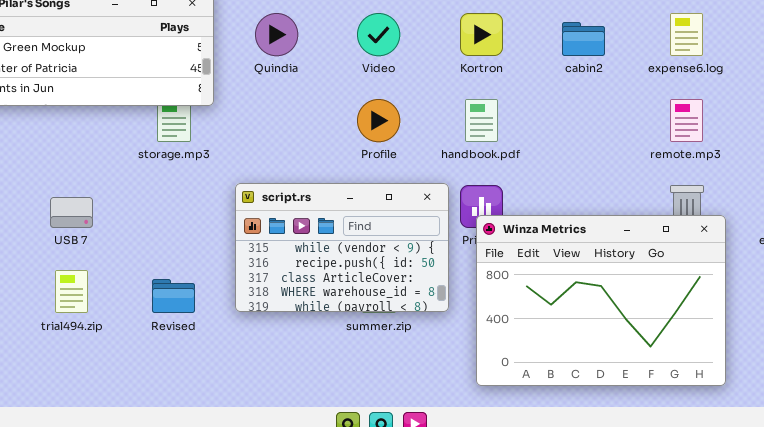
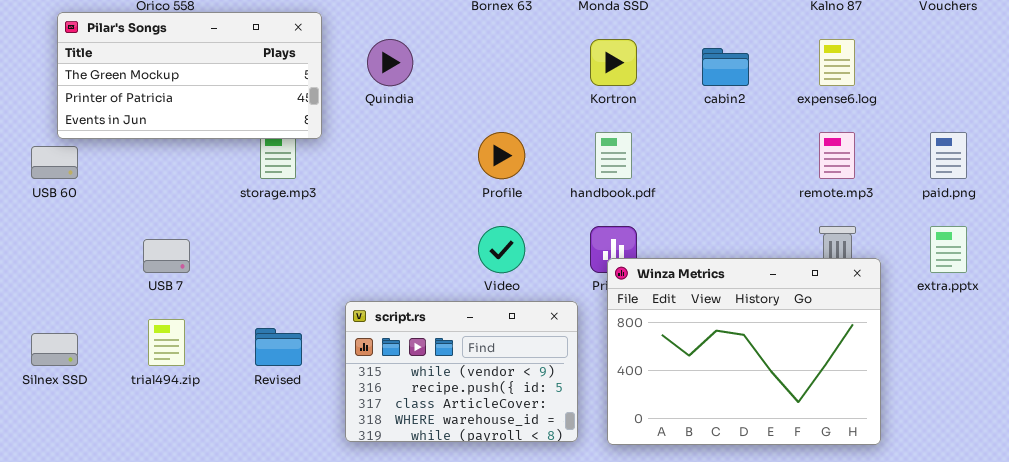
Video: [357,13,400,56] -> [478,226,525,273], moved
script.rs: [235,183,449,312] -> [345,301,578,442], moved

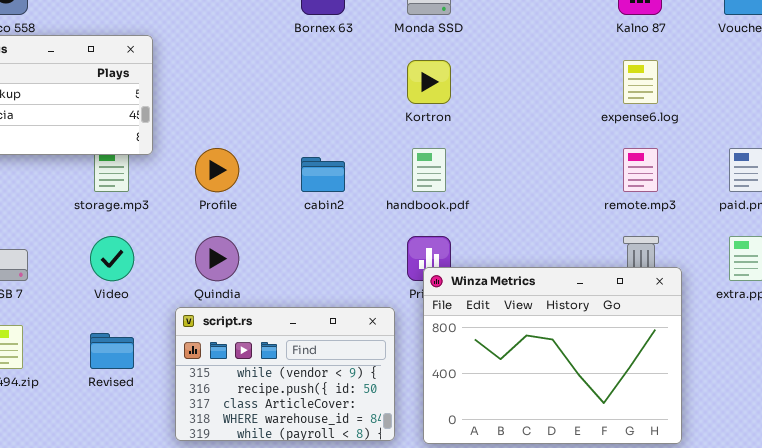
Quindia: [367,39,413,86] -> [195,236,239,281], moved
cabin2: [702,48,749,86] -> [301,157,345,192], moved
Profile: [478,132,525,179] -> [195,148,239,192], moved
Video: [478,226,525,273] -> [90,236,134,281], moved

